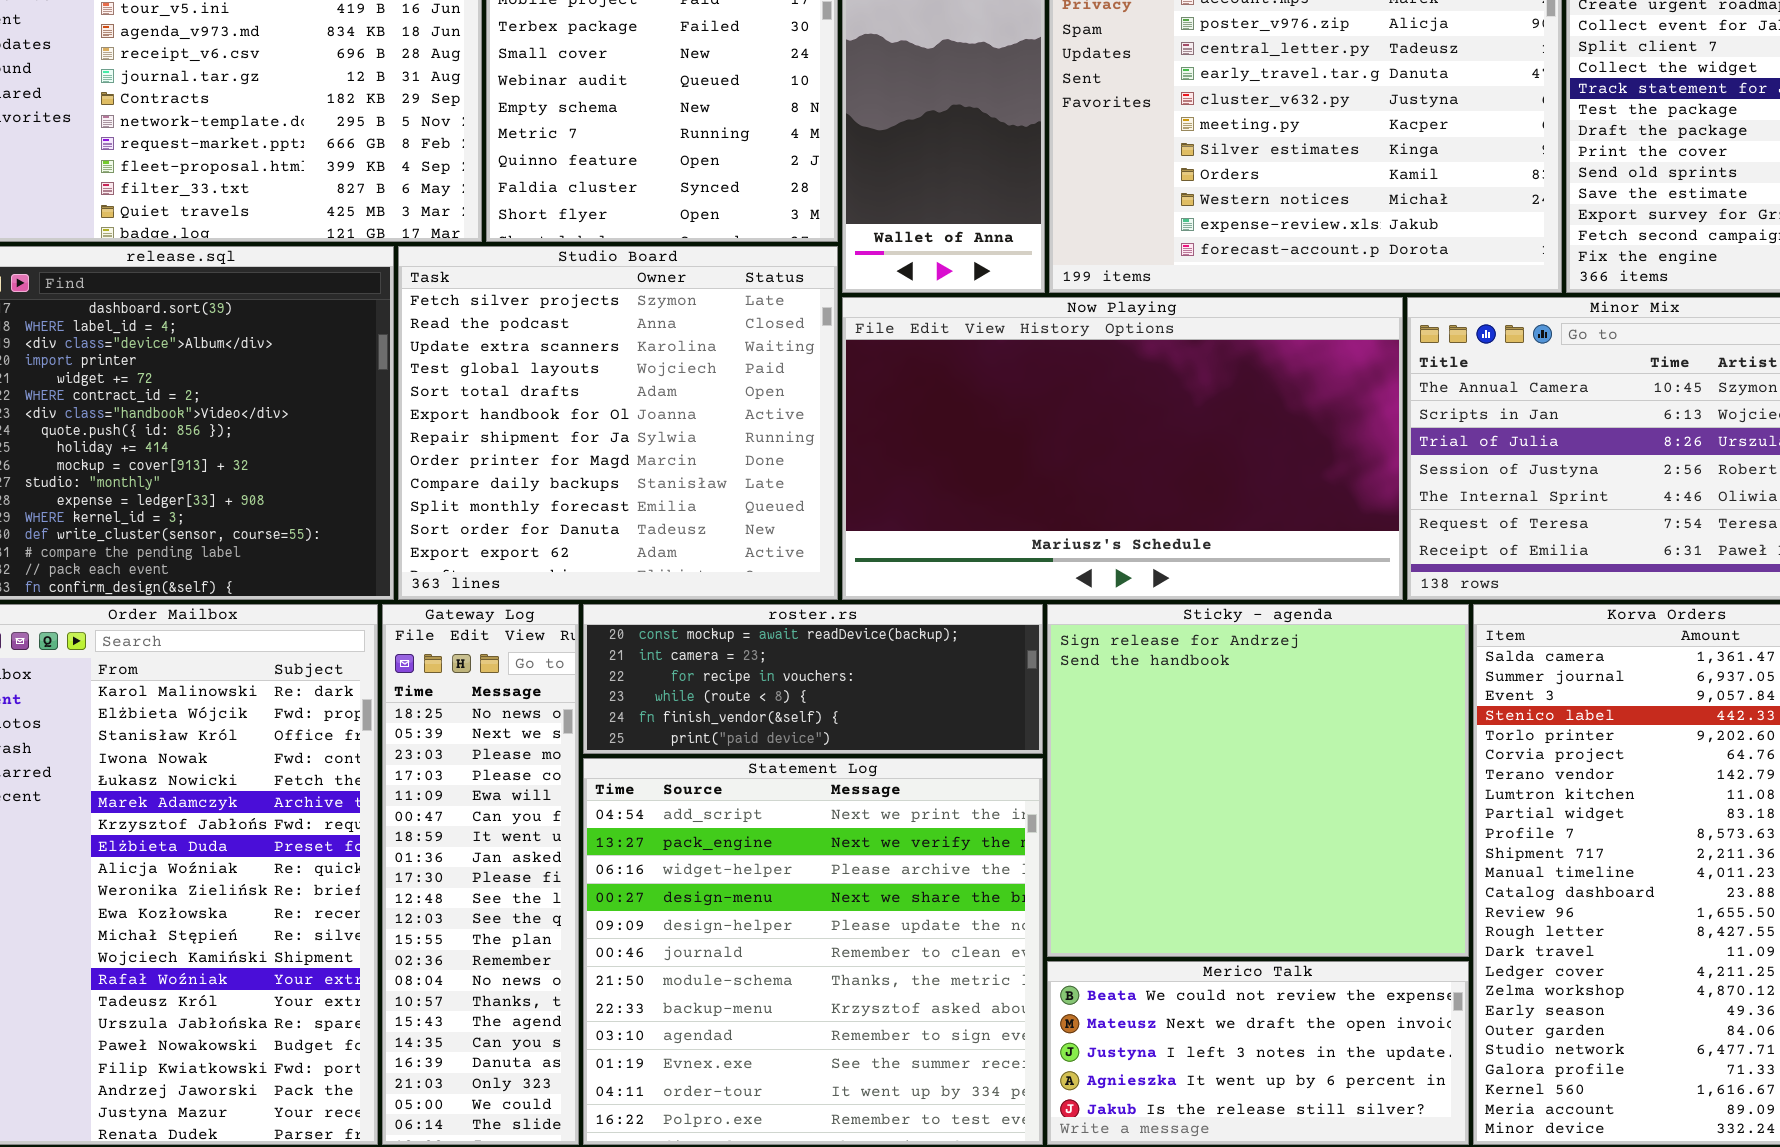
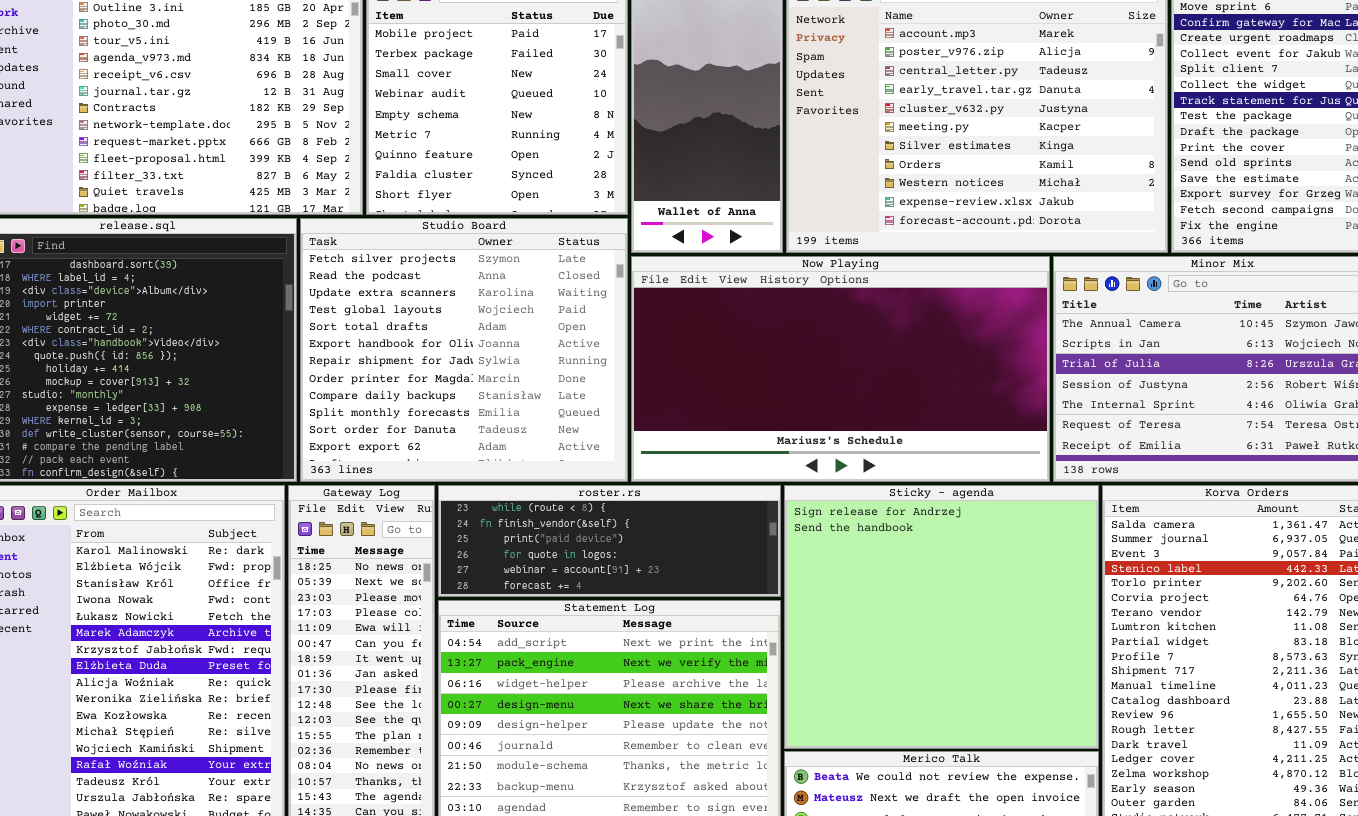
roster.rs: [583,604,1043,754] -> [438,485,781,597], scrolled down 3 rows

